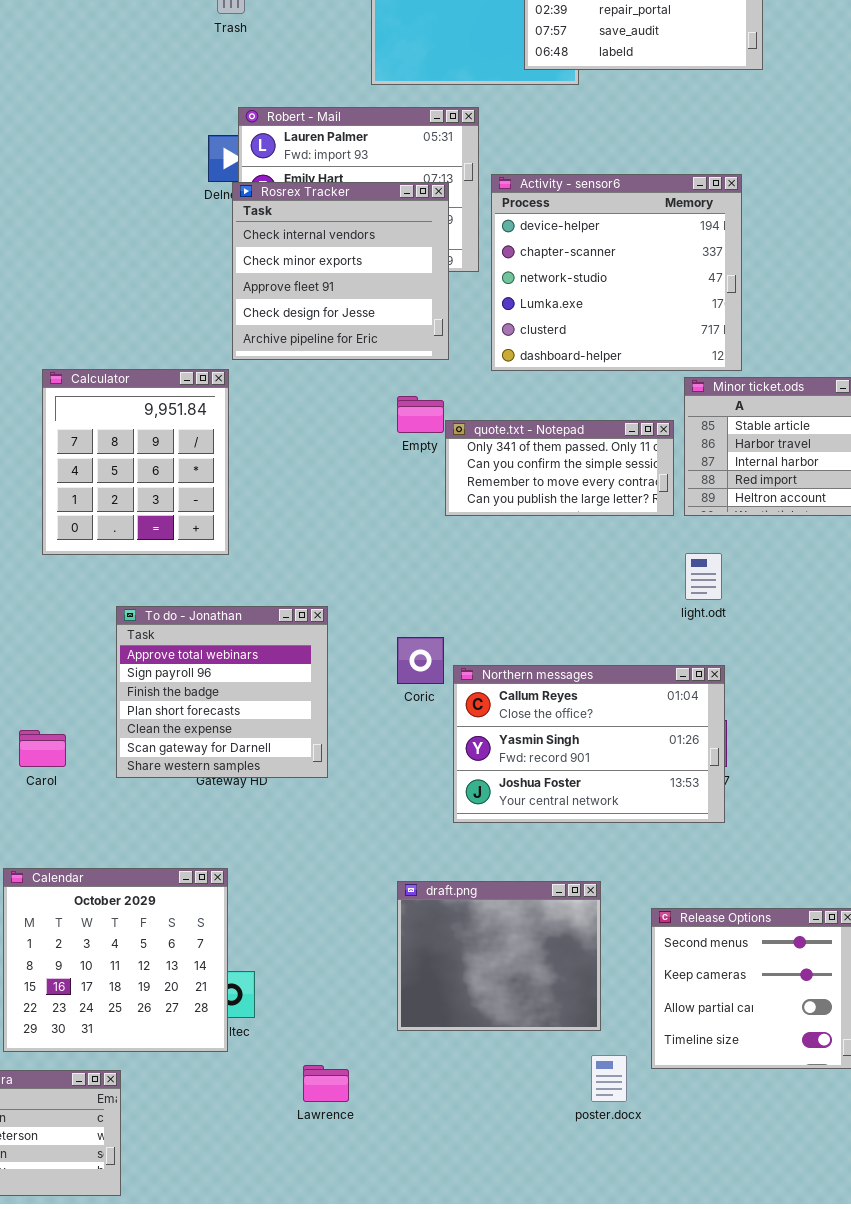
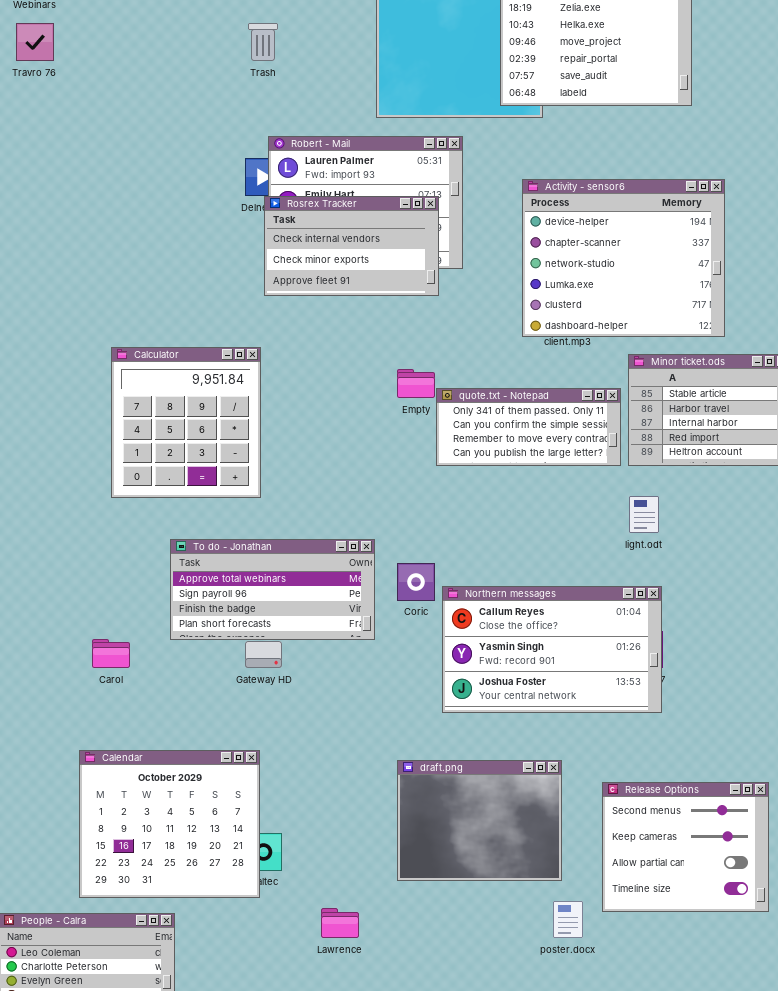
Activity - sensor6: [491,174,742,371] -> [522,179,725,337], moved
Rosrex Tracker: [232,182,449,360] -> [264,196,439,296], resized
To do - Jonathan: [116,606,328,778] -> [170,539,375,640], resized

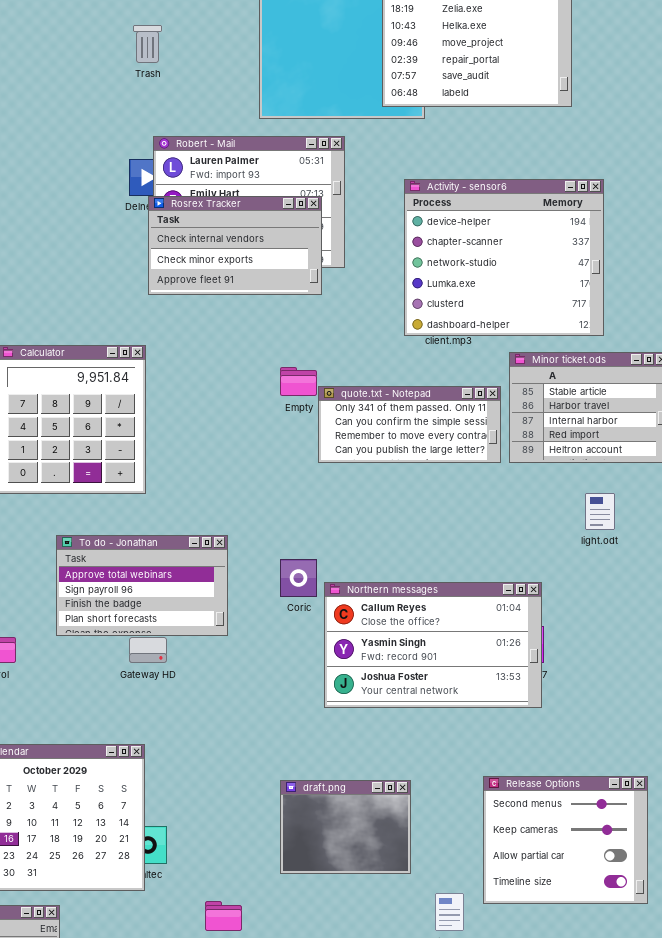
light.odt: [629,496,659,533] -> [585,493,615,530], moved
To do - Jonathan: [170,539,375,640] -> [56,535,228,636], resized
draft.png: [397,760,562,881] -> [280,780,411,874], resized

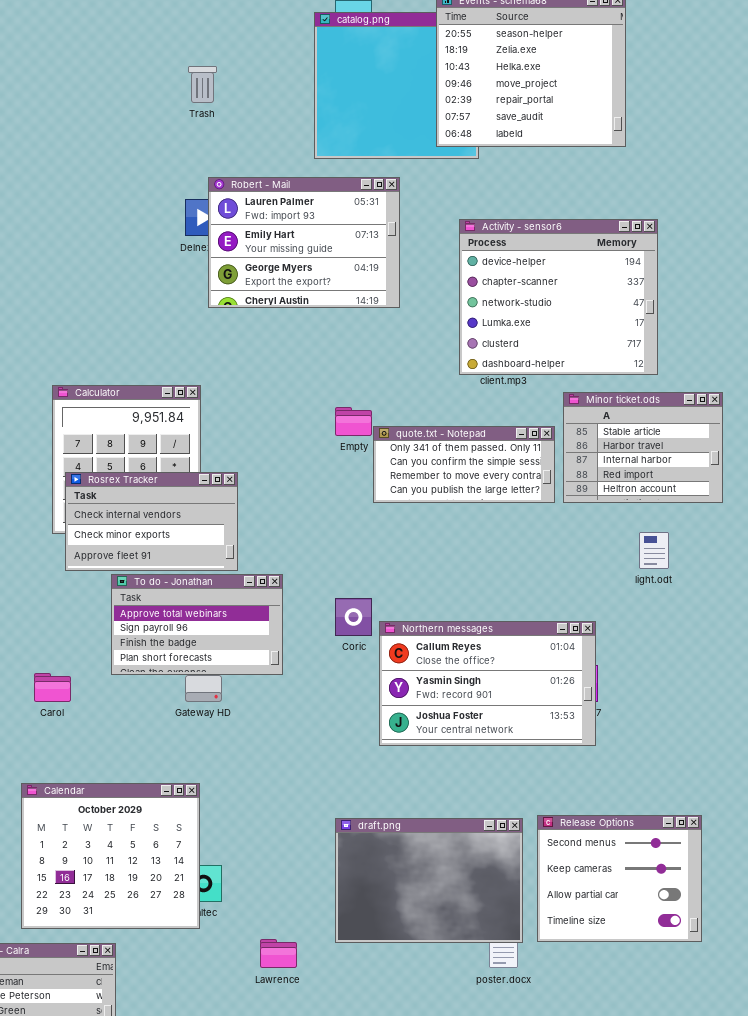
Rosrex Tracker: [148,196,322,295] -> [65,472,238,571], moved
draft.png: [280,780,411,874] -> [335,818,523,943], resized

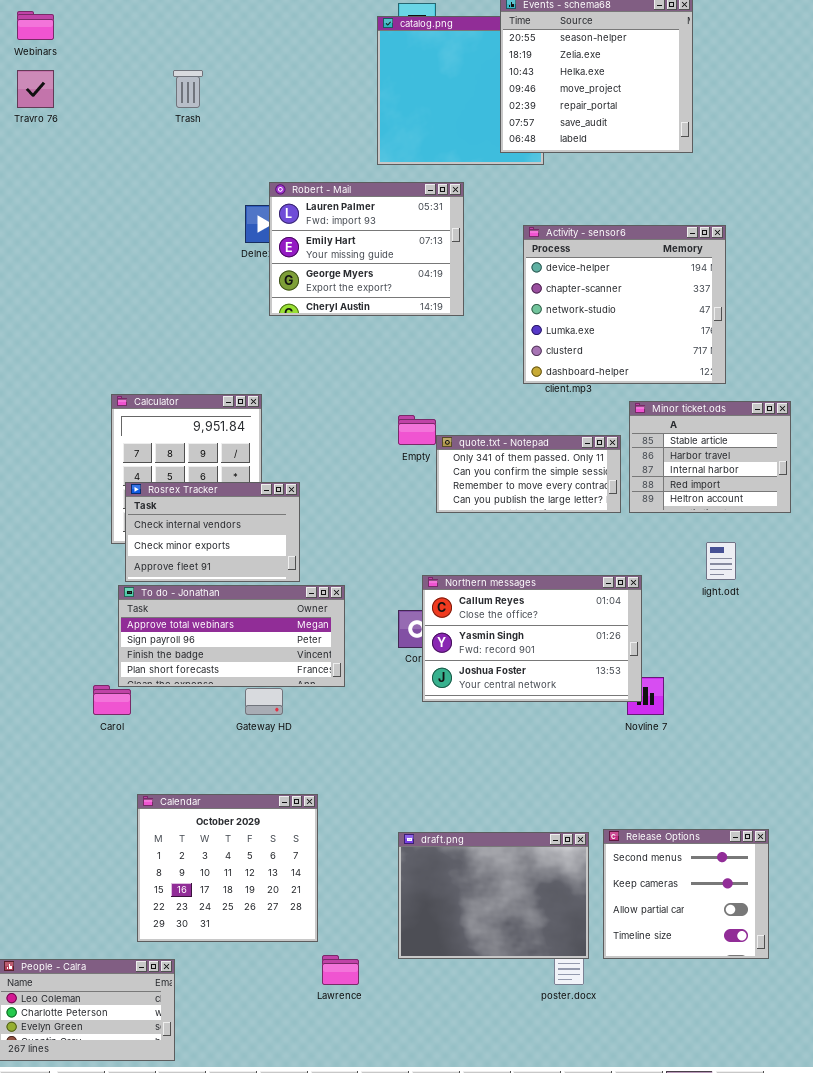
Trash: [188,66,217,103] -> [173,70,203,108], moved
To do - Jonathan: [111,574,283,675] -> [118,585,345,687], resized
Northern messages: [379,621,596,746] -> [422,575,642,702], moved
Calendar: [21,783,200,929] -> [137,794,318,942], moved

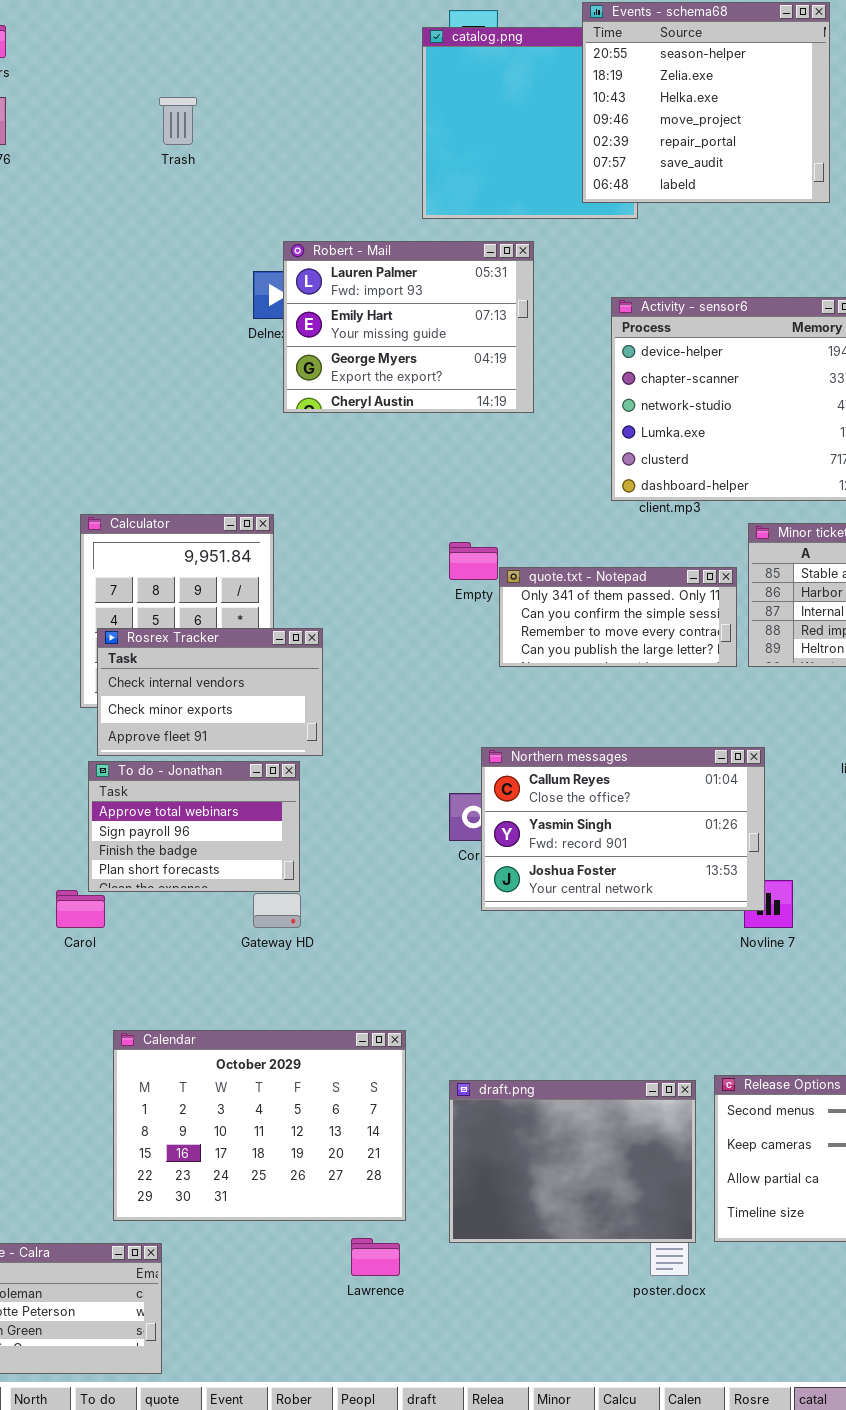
To do - Jonathan: [118,585,345,687] -> [88,761,300,892], resized
Calendar: [137,794,318,942] -> [113,1030,406,1221], resized

